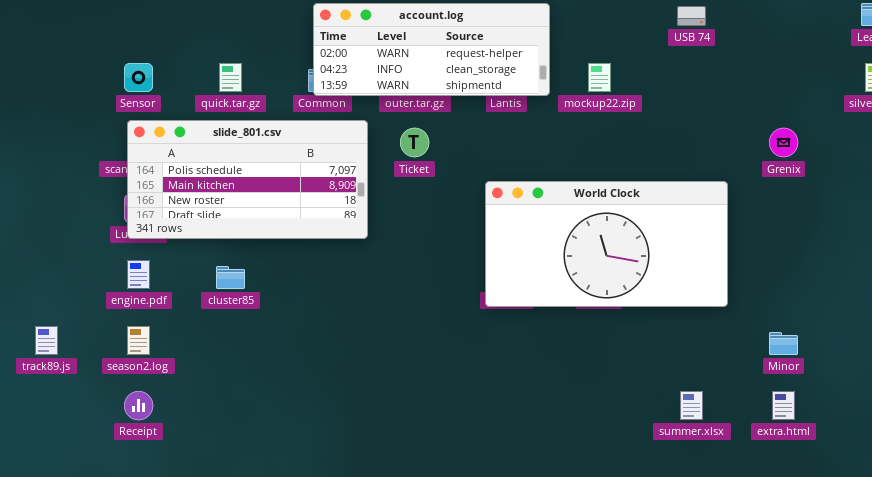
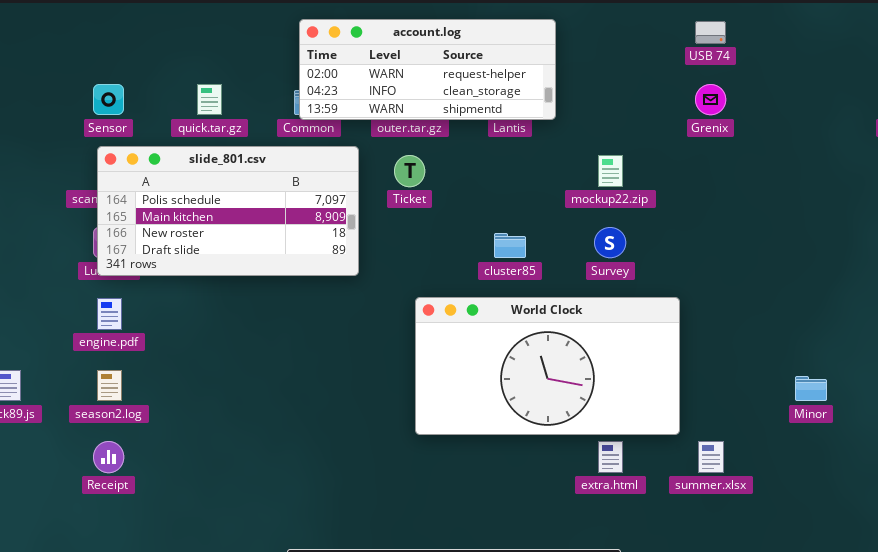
mockup22.zip: [588,63,611,92] -> [598,155,623,187], moved
Grenix: [769,128,798,157] -> [695,84,726,115], moved
World Clock: [485,181,728,307] -> [415,297,680,435], moved
cluster85: [216,266,245,289] -> [494,233,526,258], moved
extra.html: [772,391,795,420] -> [598,441,623,473], moved

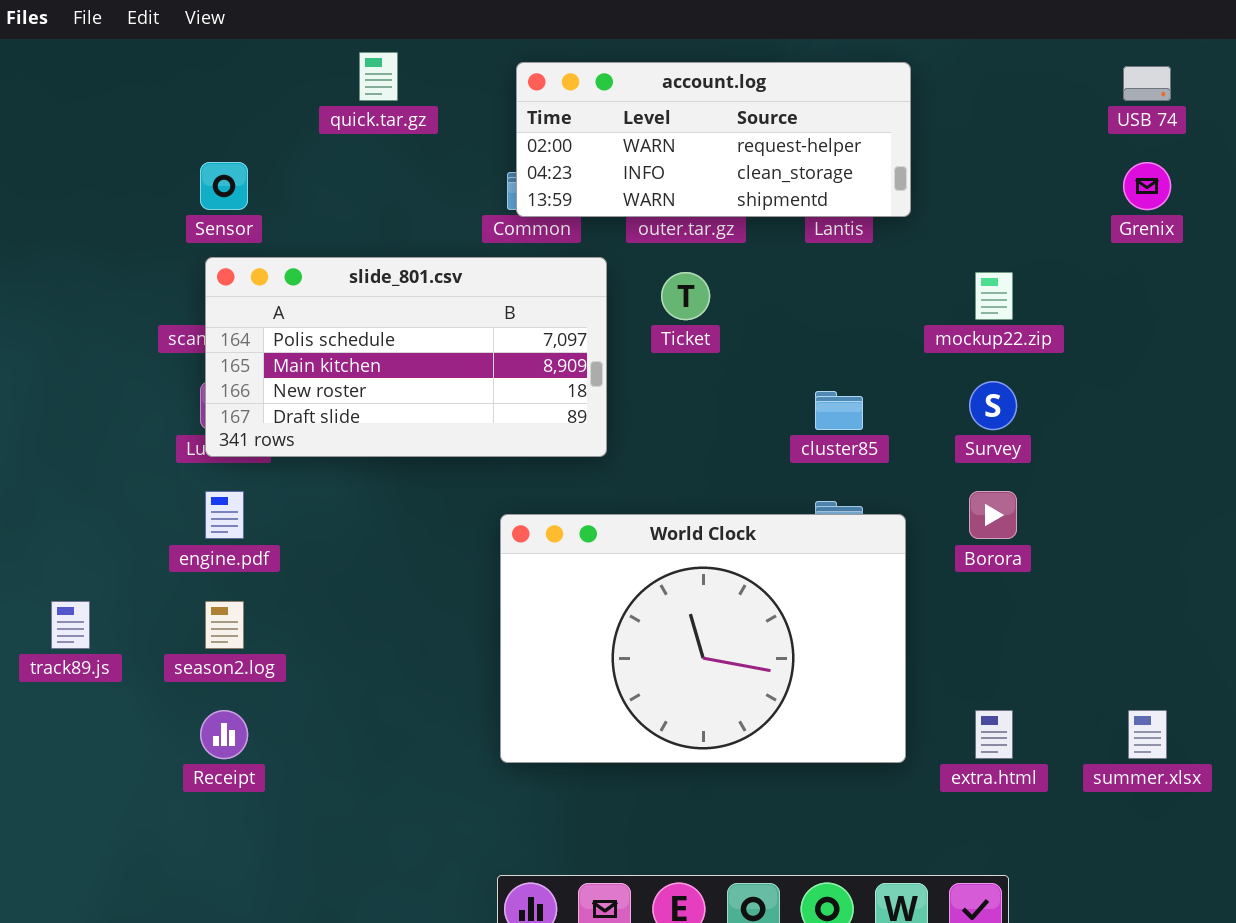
quick.tar.gz: [197,84,222,115] -> [359,52,398,101], moved
World Clock: [415,297,680,435] -> [500,514,906,763], moved, resized

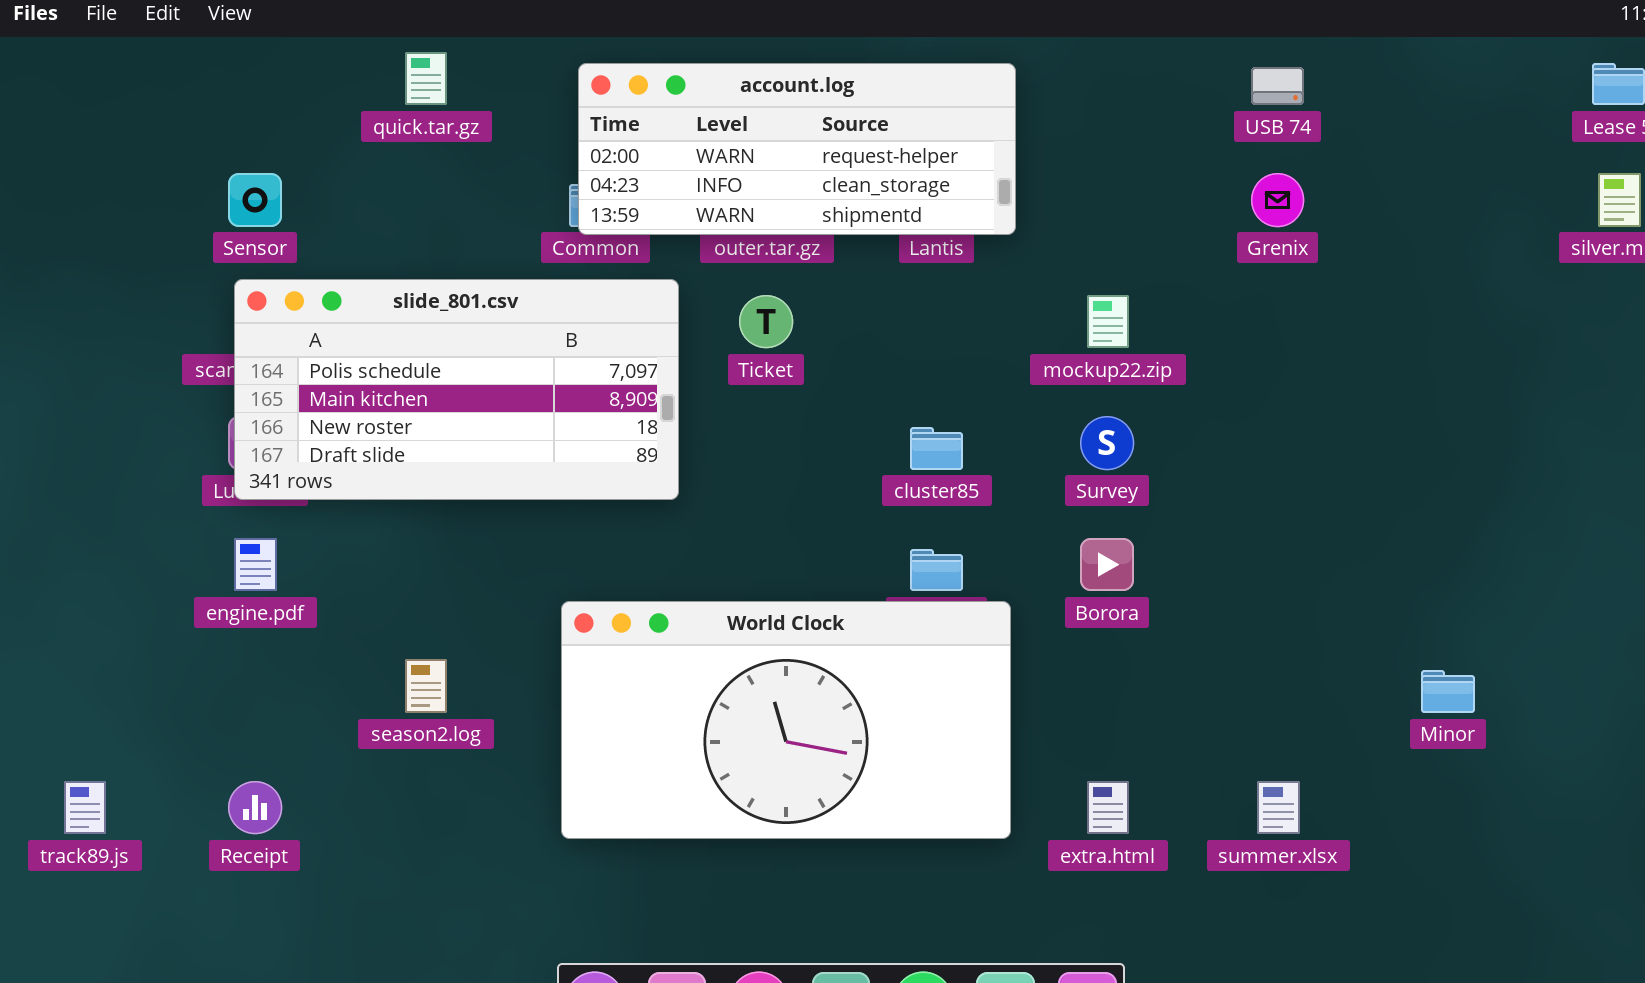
World Clock: [500,514,906,763] -> [561,601,1011,839], resized
track89.js: [51,601,90,649] -> [64,781,106,834], moved
season2.log: [205,601,244,649] -> [405,659,447,713], moved

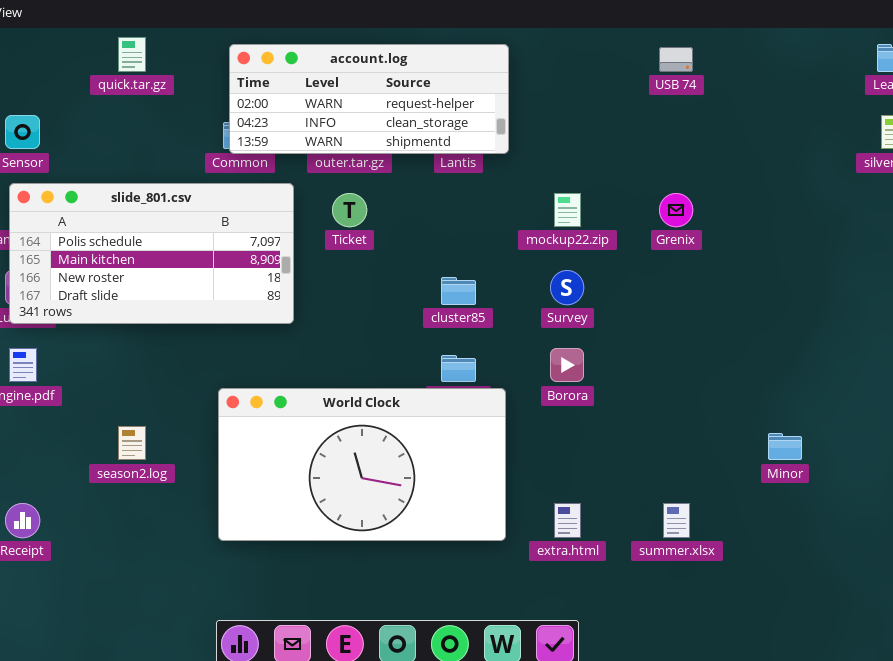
Grenix: [1251,173,1304,227] -> [659,193,693,227], moved

